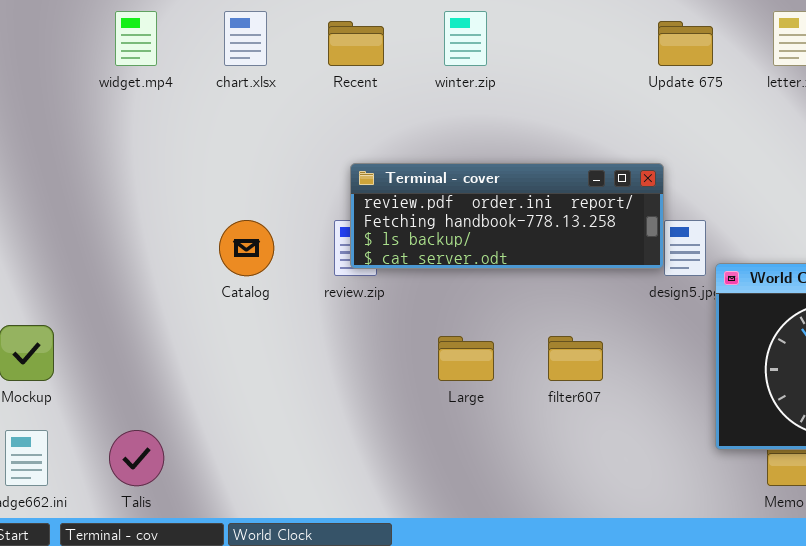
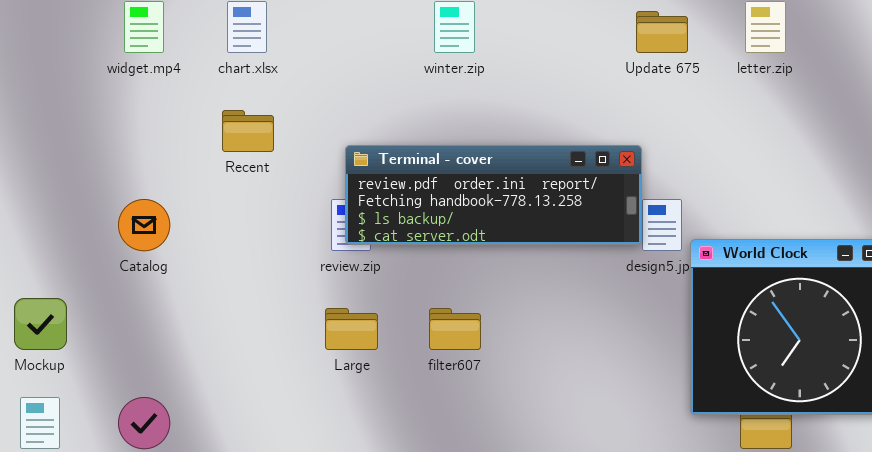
Recent: [328,21,384,66] -> [222,110,274,152], moved
Catalog: [219,220,274,276] -> [118,199,170,251], moved
Large: [438,336,494,381] -> [325,308,378,350], moved
filter607: [548,336,603,381] -> [429,308,481,350], moved

